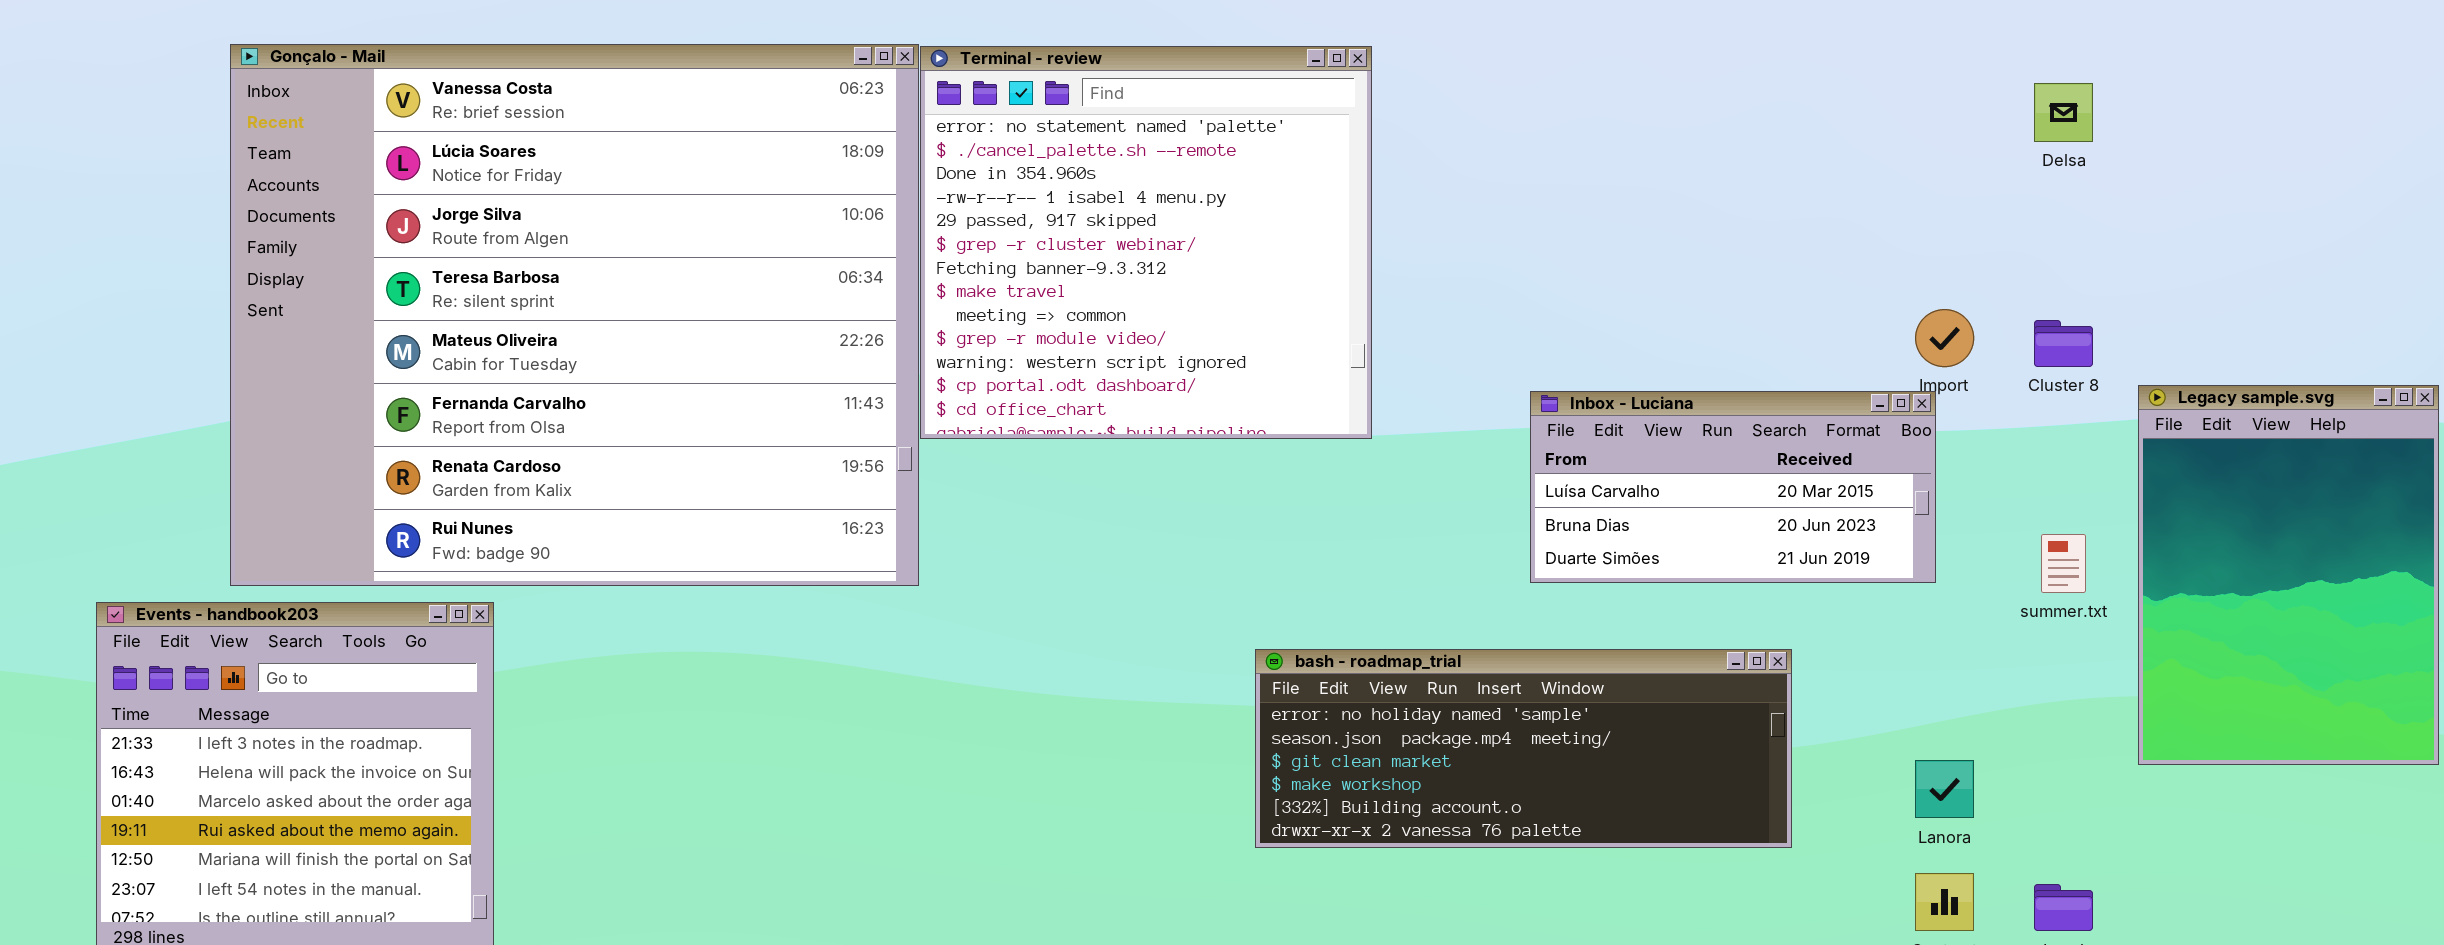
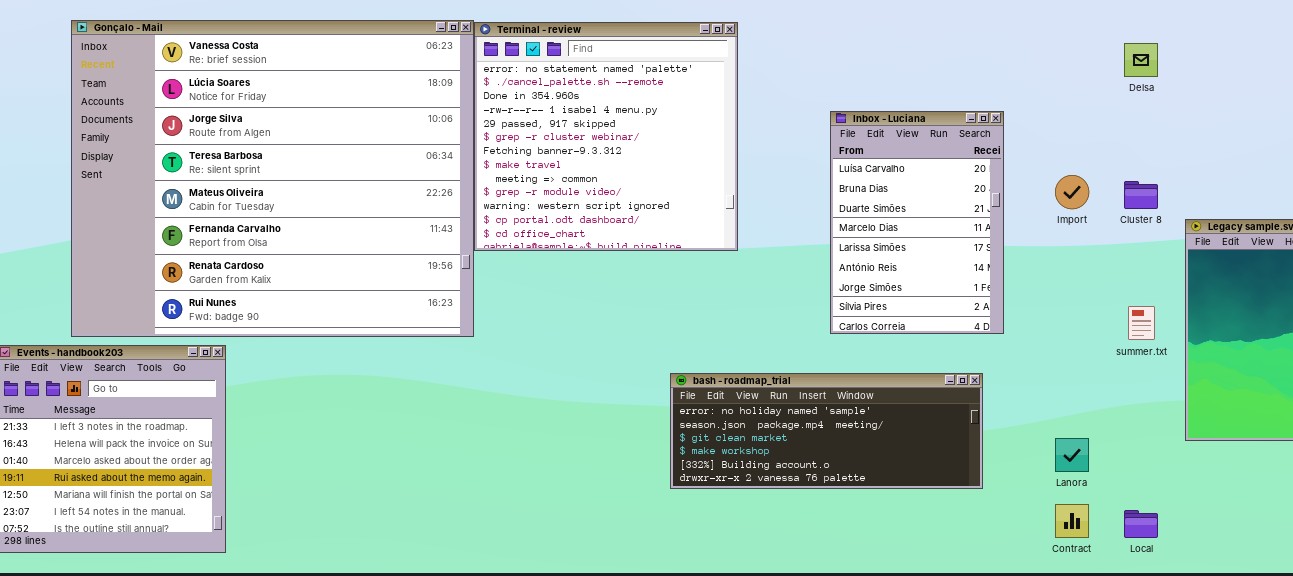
Inbox - Luciana: [1530,391,1936,583] -> [830,111,1004,334], resized

